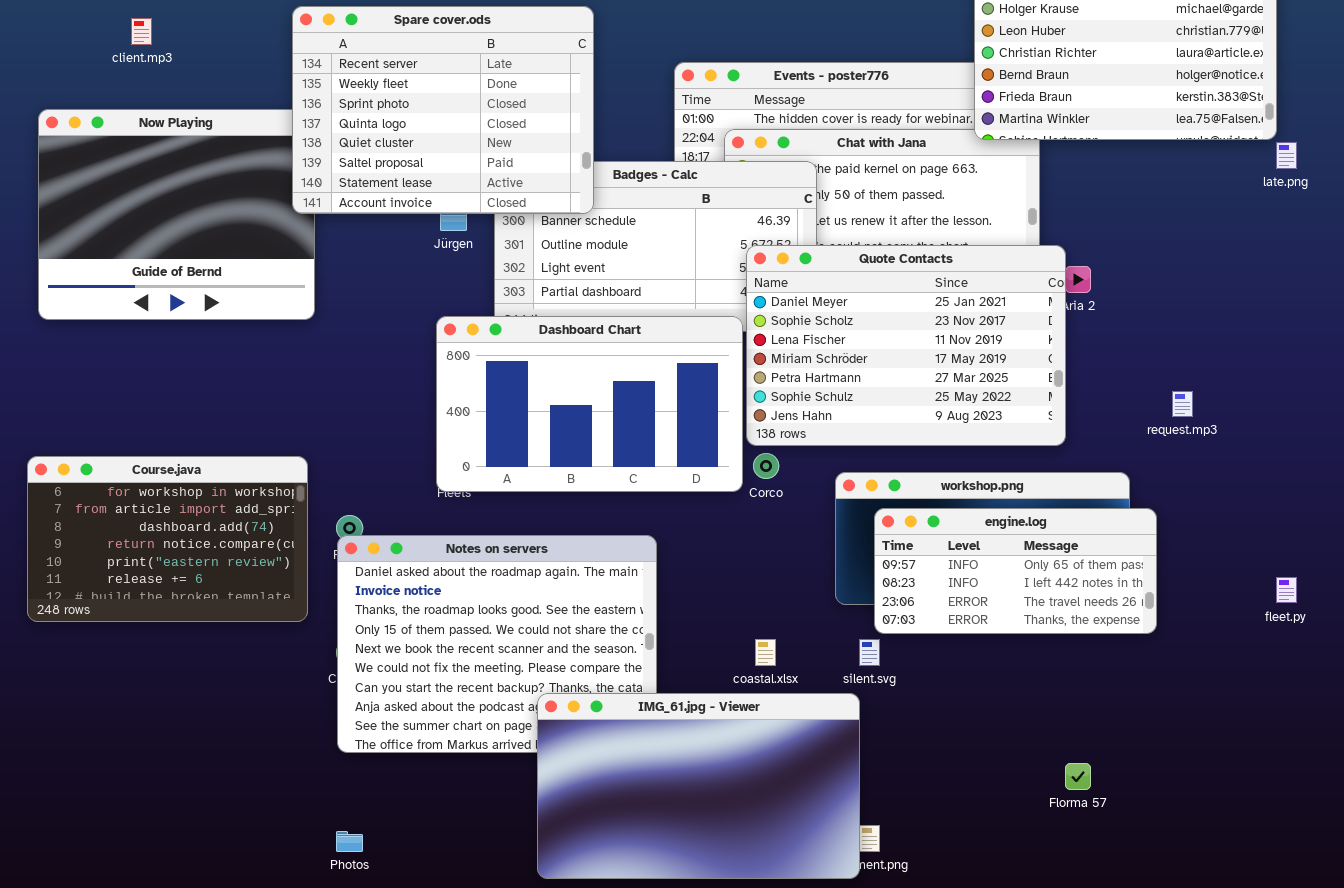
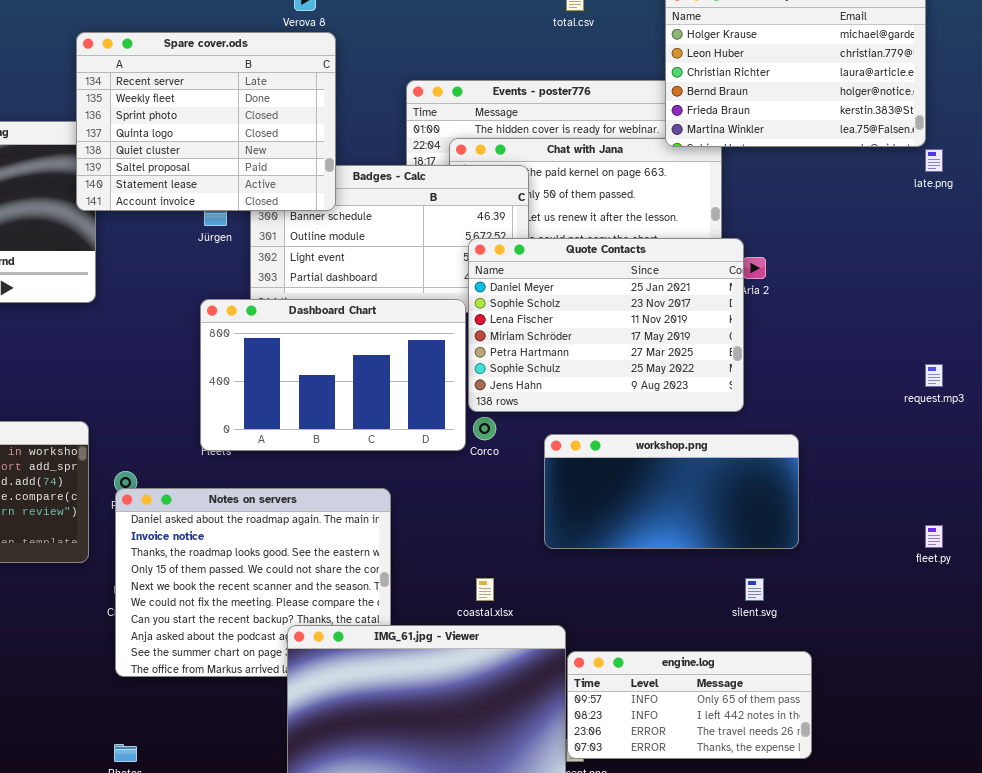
request.mp3: [1172,391,1193,417] -> [925,364,943,387], moved
engine.log: [874,508,1157,634] -> [567,651,812,759], moved
silent.svg: [859,639,880,666] -> [745,578,764,601], moved

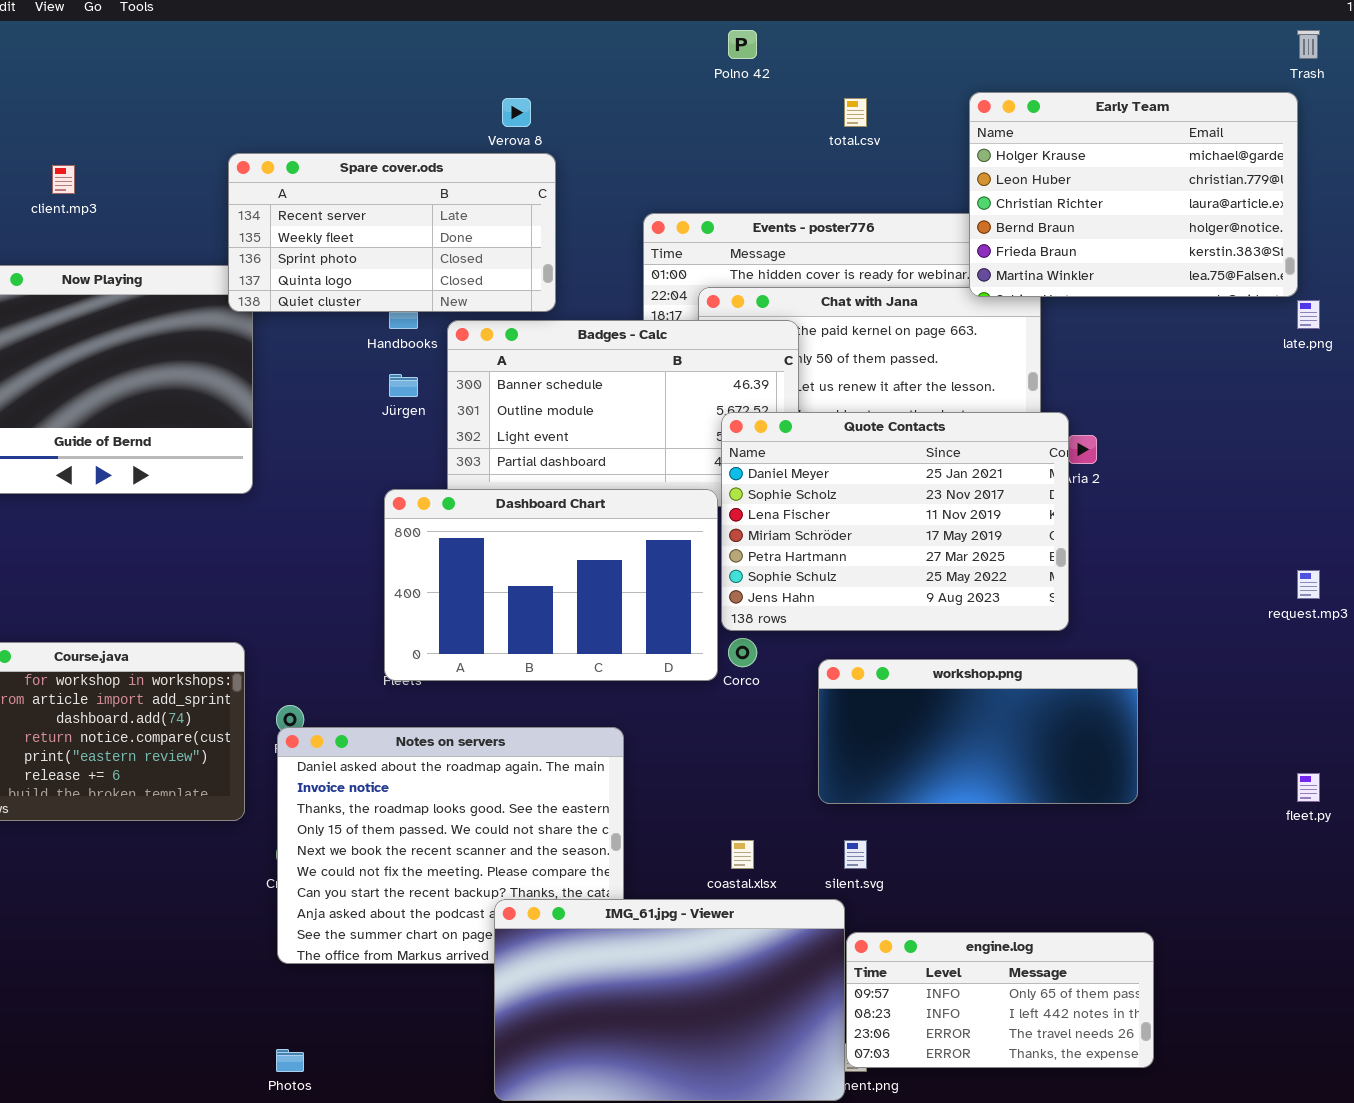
Spare cover.ods: [76,32,336,211] -> [228,153,556,312], resized
silent.svg: [745,578,764,601] -> [844,840,867,869], moved

